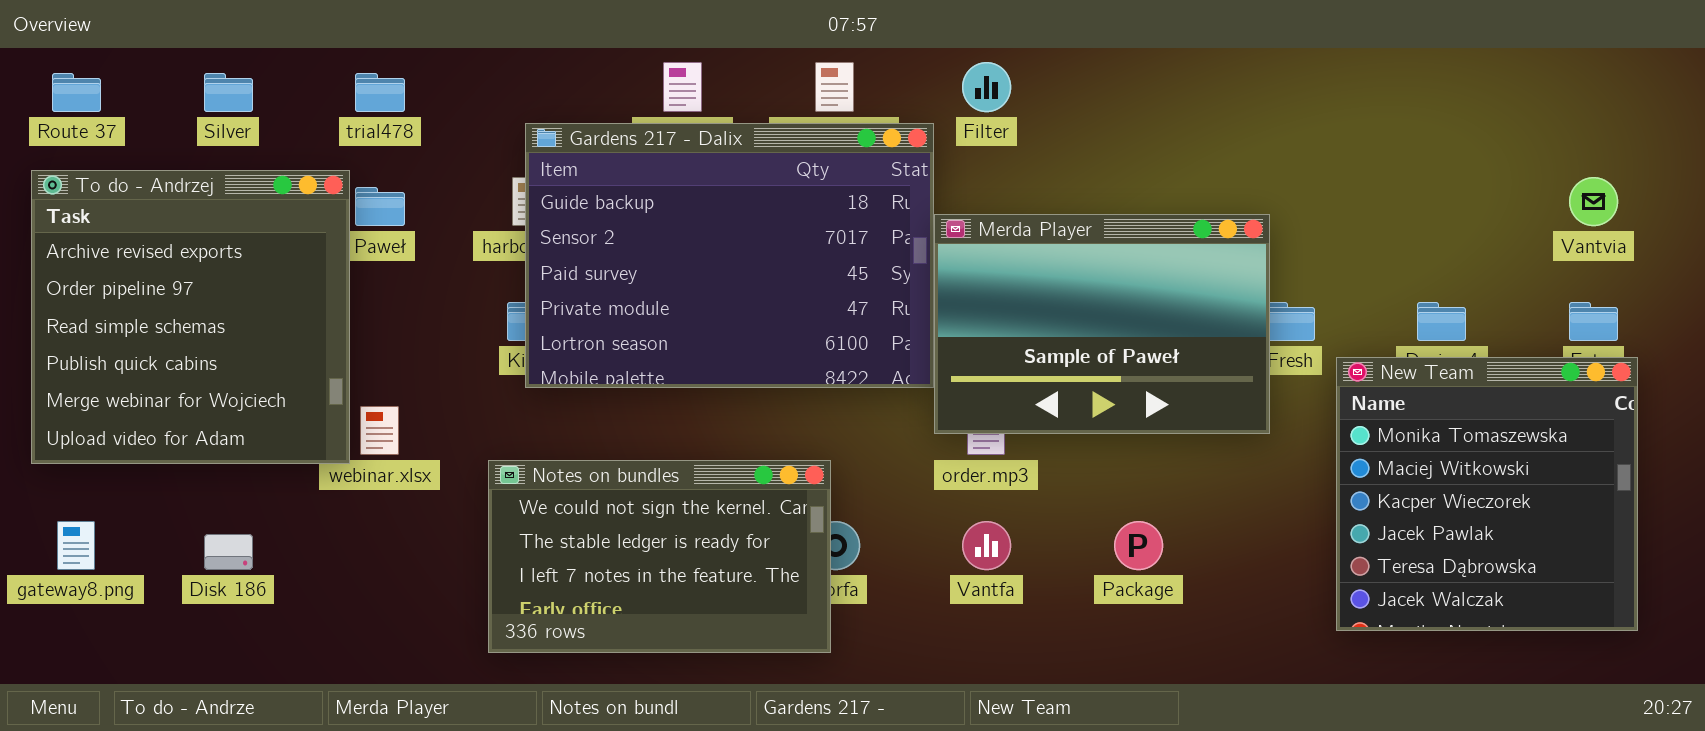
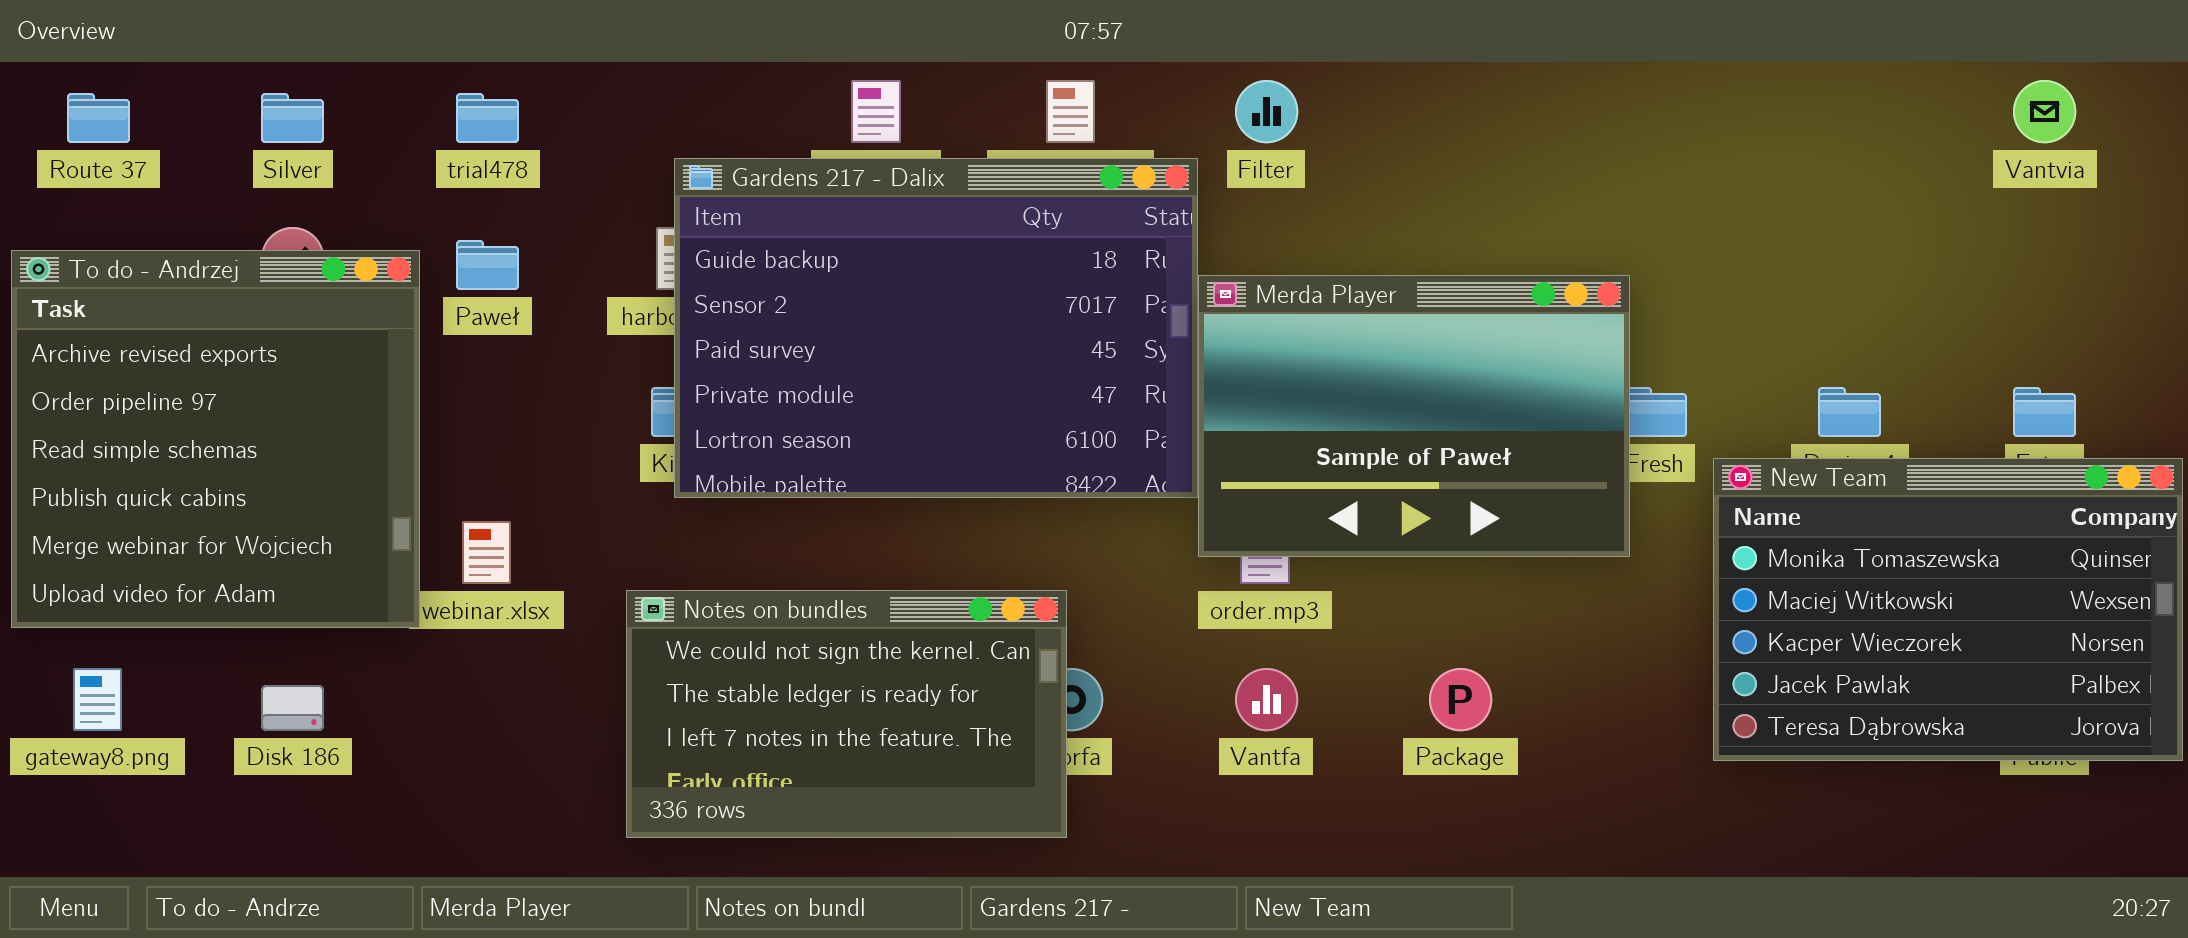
To do - Andrzej: [31,170,350,464] -> [11,250,420,628], moved
Vantvia: [1569,177,1618,226] -> [2013,80,2076,143], moved
New Team: [1336,357,1638,631] -> [1713,458,2183,761], resized

